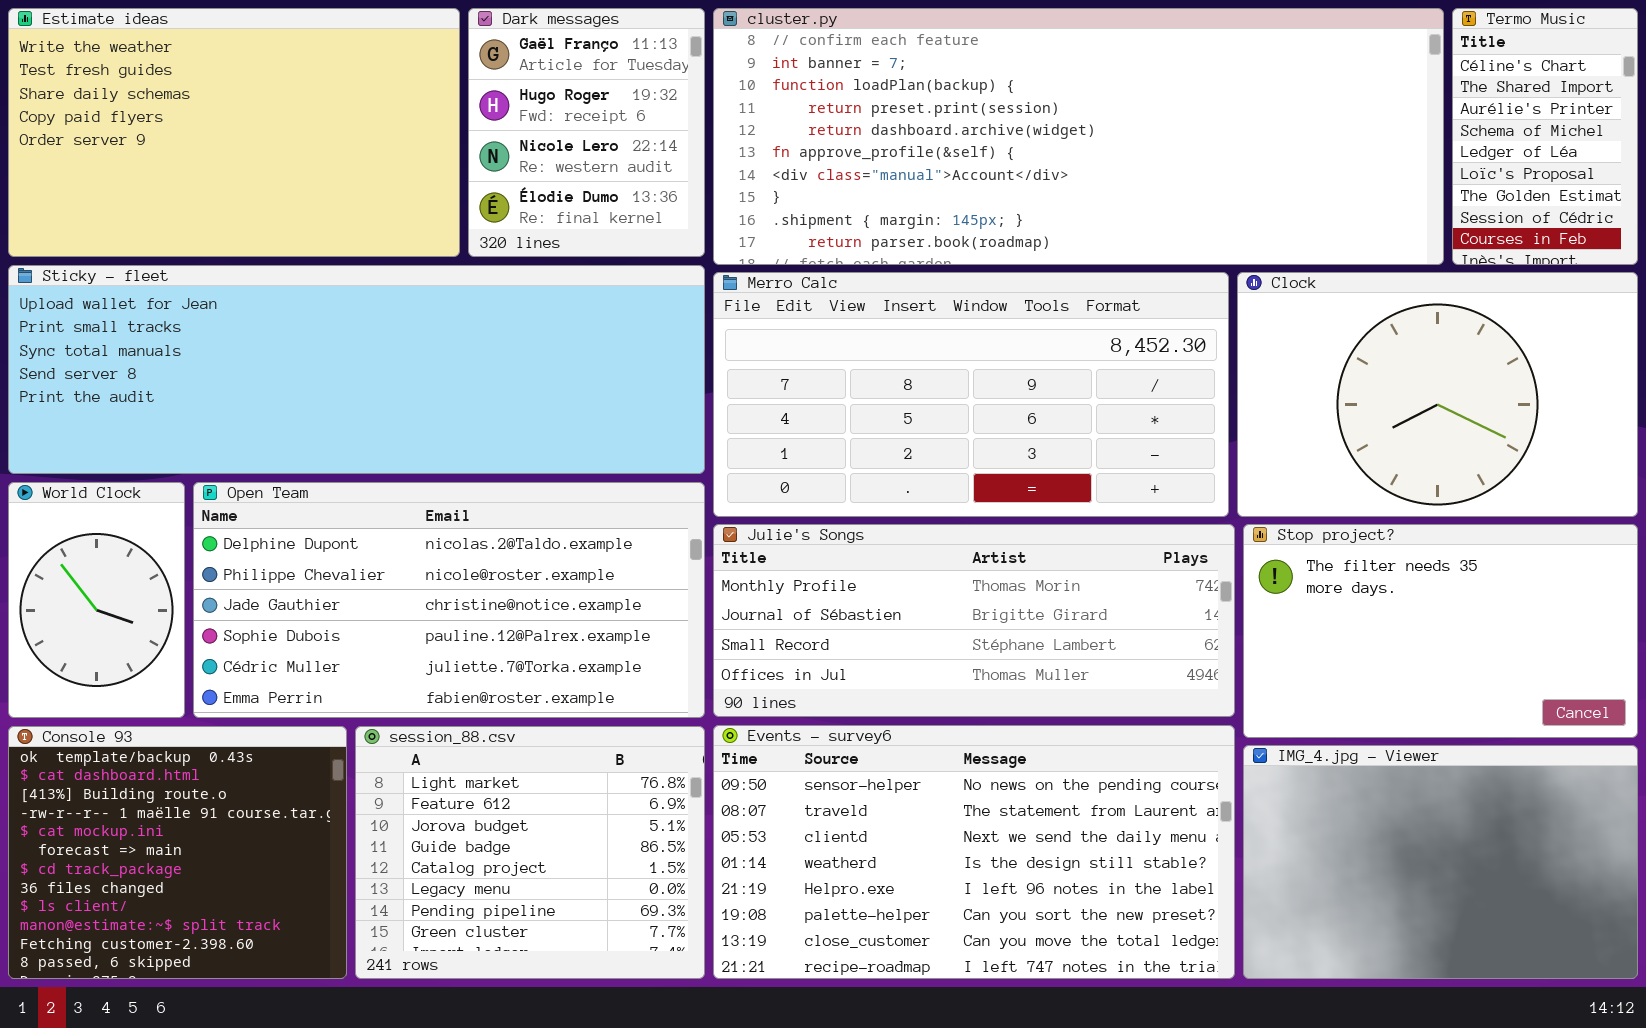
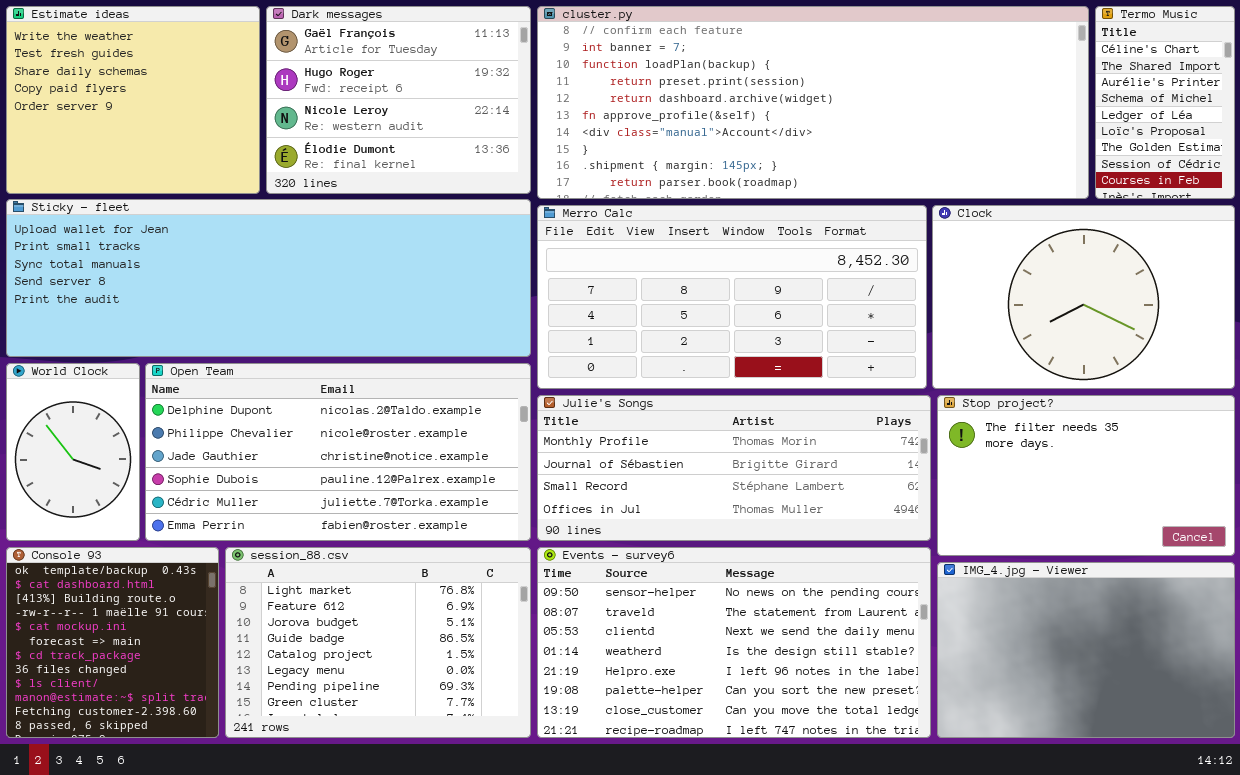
Estimate ideas: [8,8,460,257] -> [6,6,260,194], resized
Dark messages: [468,8,705,257] -> [266,6,531,194], resized
Console 93: [8,726,347,979] -> [6,547,219,738], resized
session_88.csv: [355,726,705,979] -> [225,547,531,738], resized

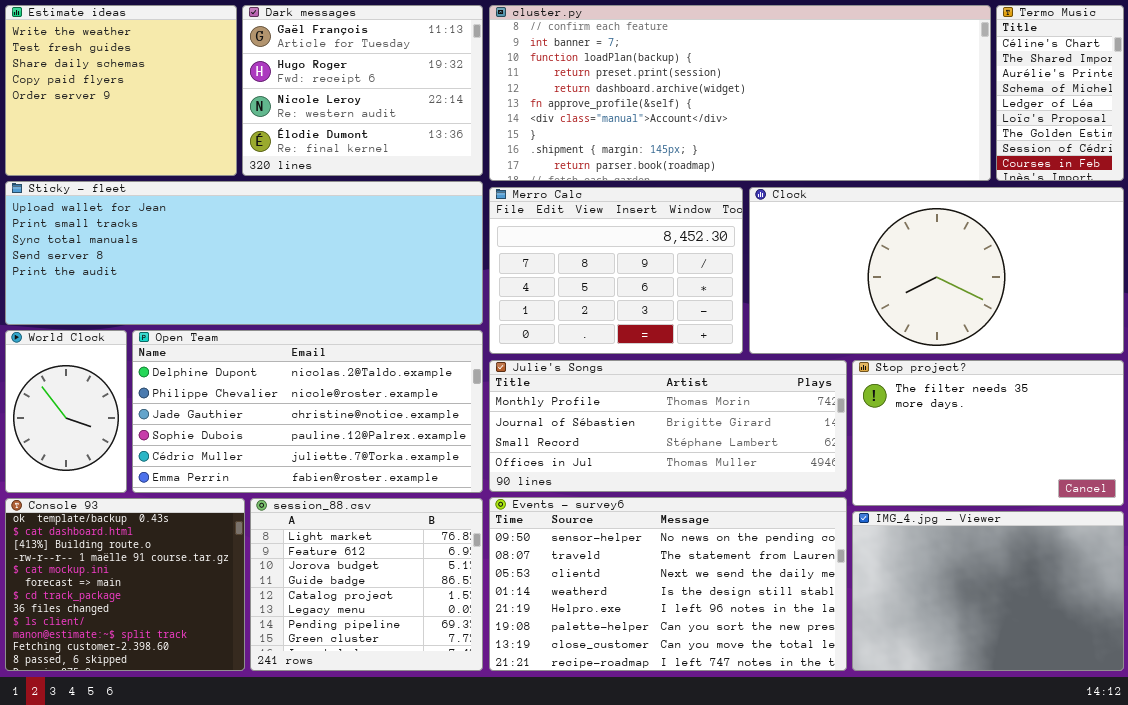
Merro Calc: [537,205,927,389] -> [489,187,743,354], resized
Clock: [932,205,1235,389] -> [749,187,1124,354], resized
Console 93: [6,547,219,738] -> [5,498,245,671], resized
session_88.csv: [225,547,531,738] -> [250,498,483,671], resized

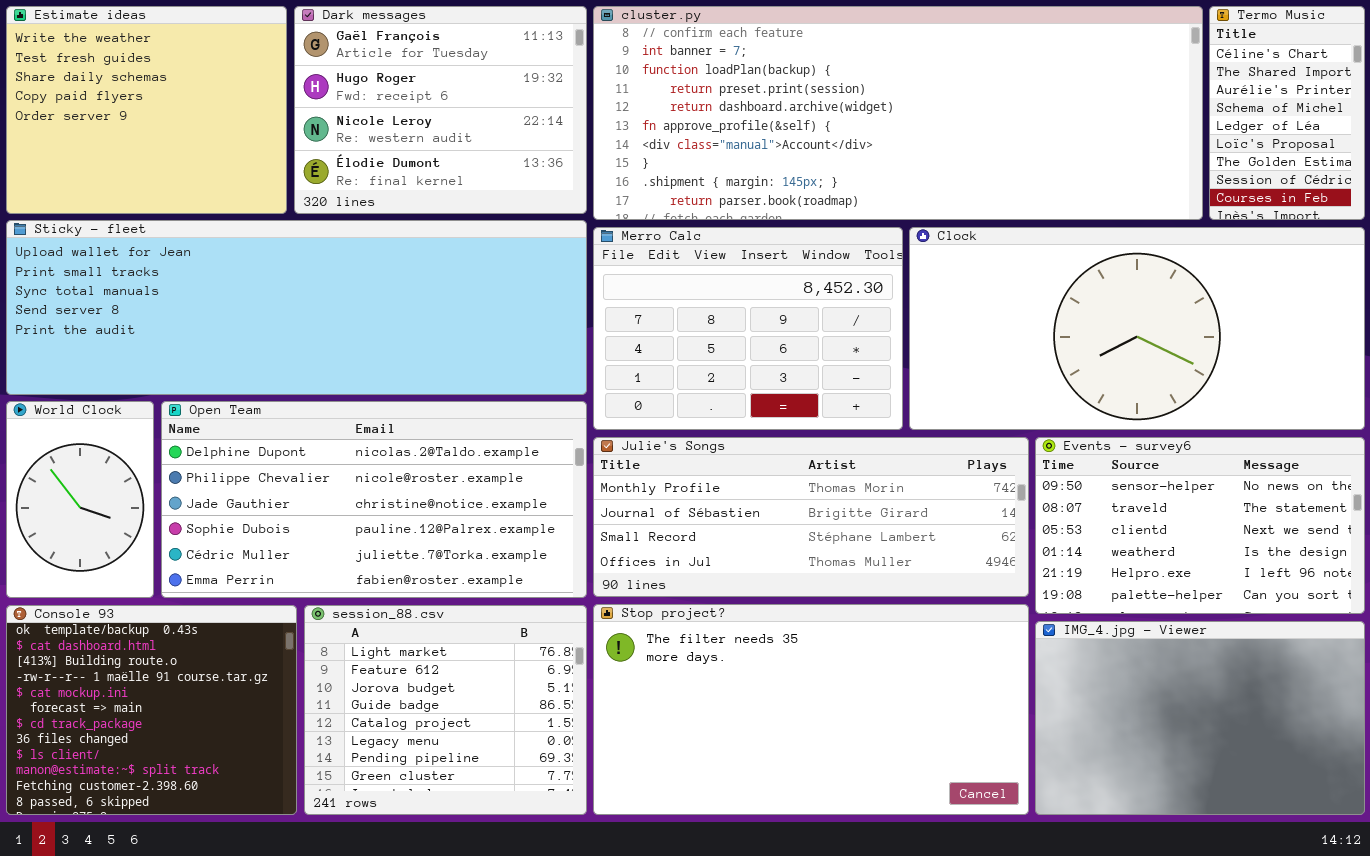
Stop project?: [852,360,1124,506] -> [593,604,1029,815], moved, resized
Events - survey6: [489,497,847,671] -> [1035,437,1365,614], moved, resized

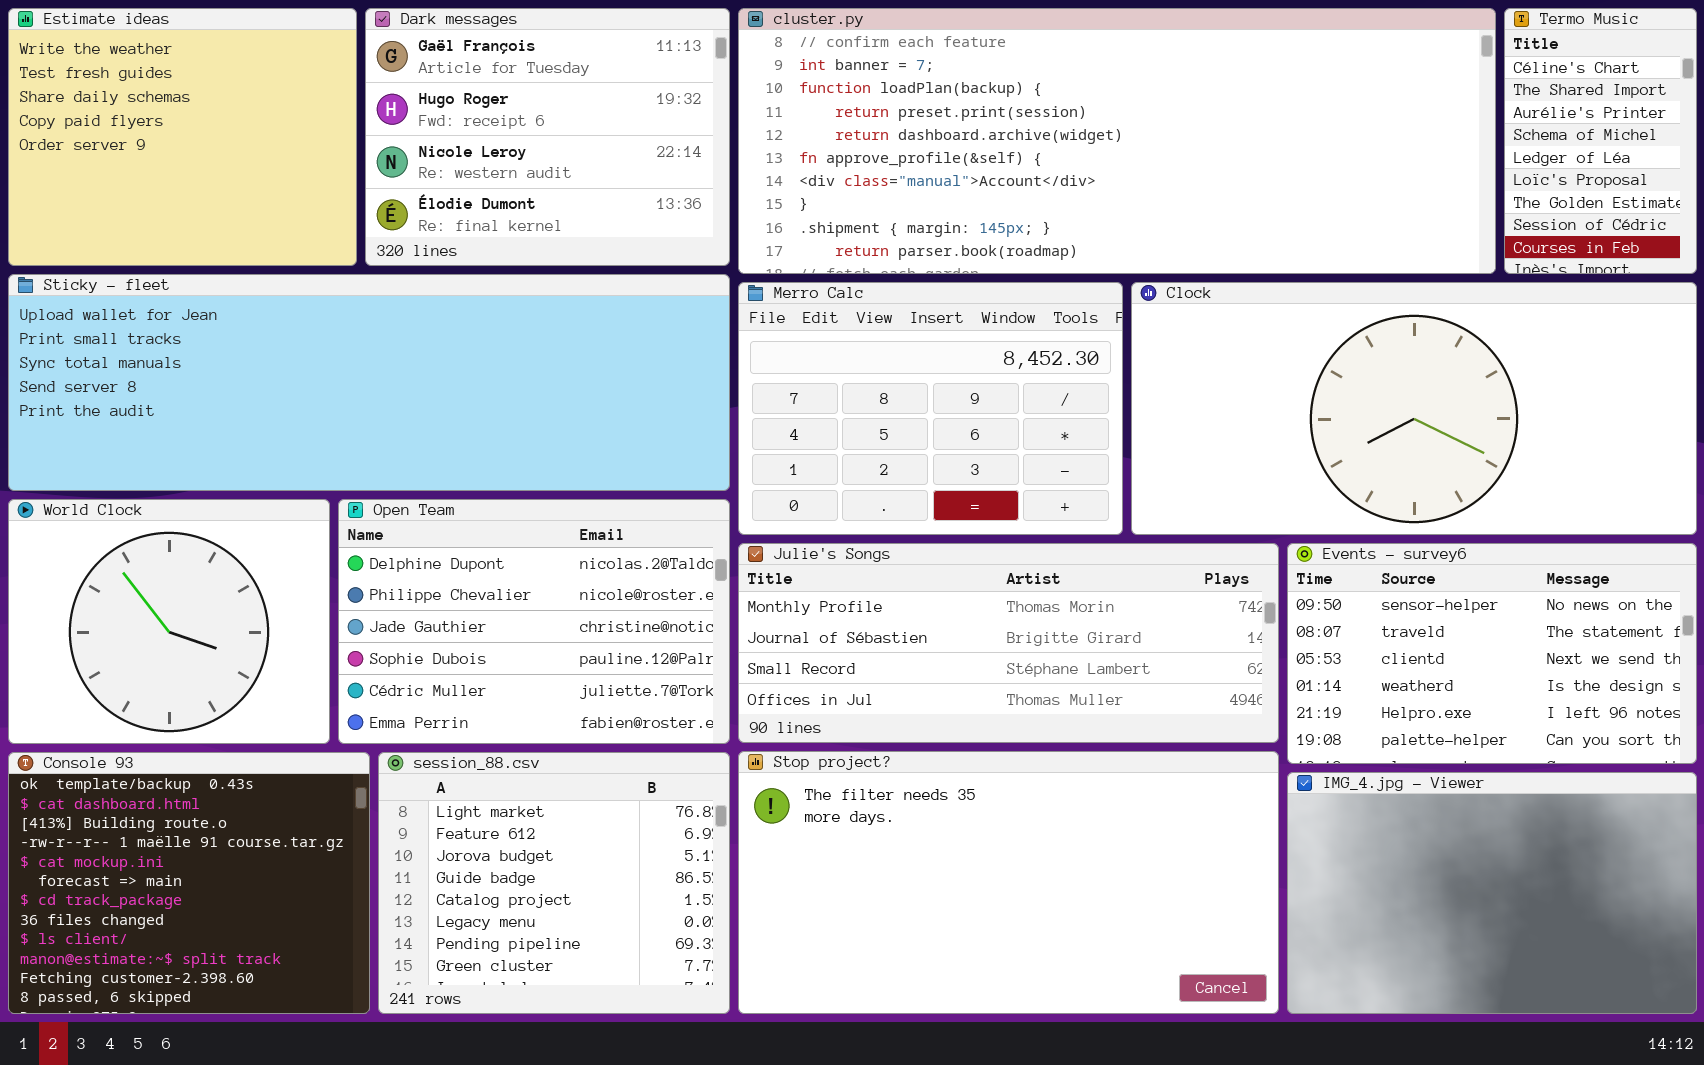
World Clock: [6,401,154,598] -> [8,499,330,744], resized
Open Team: [161,401,587,598] -> [338,499,730,744], resized

